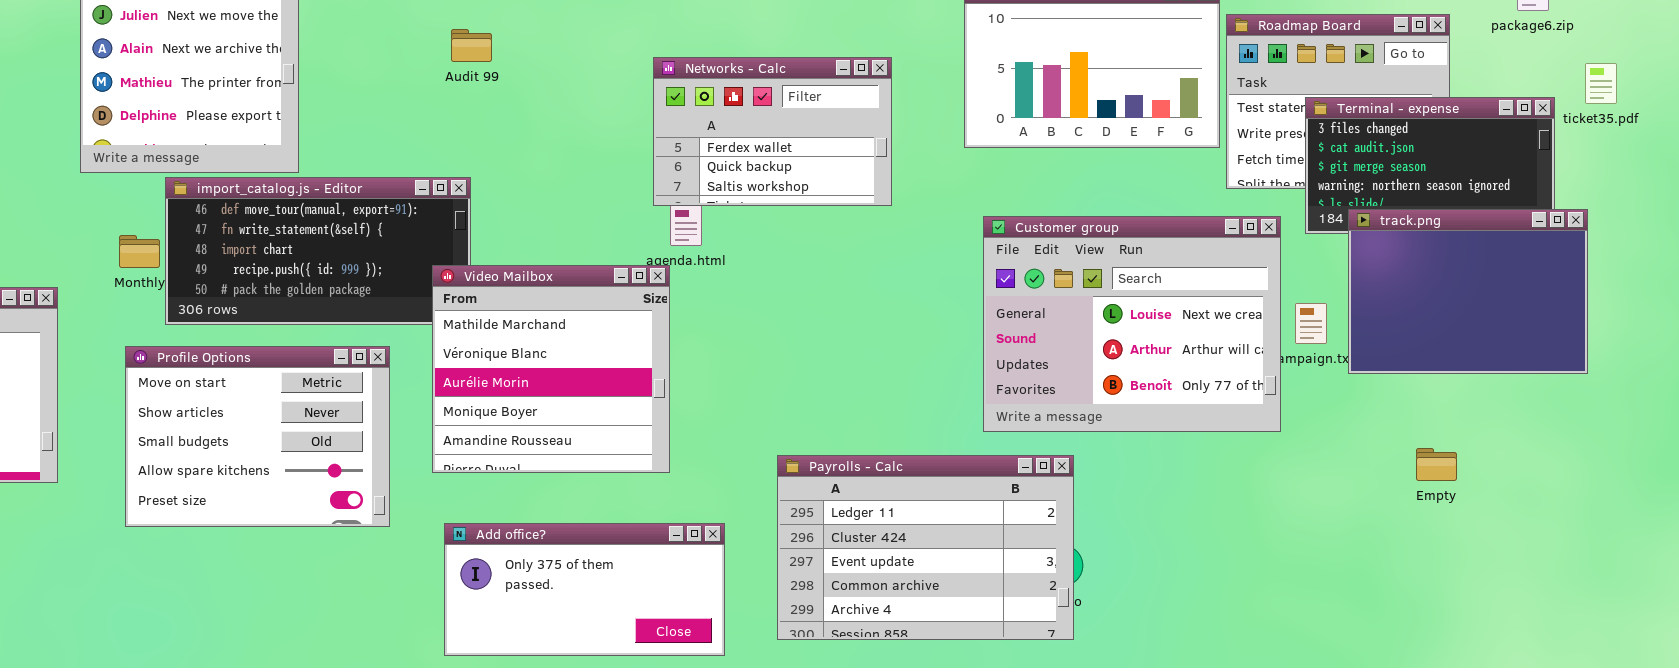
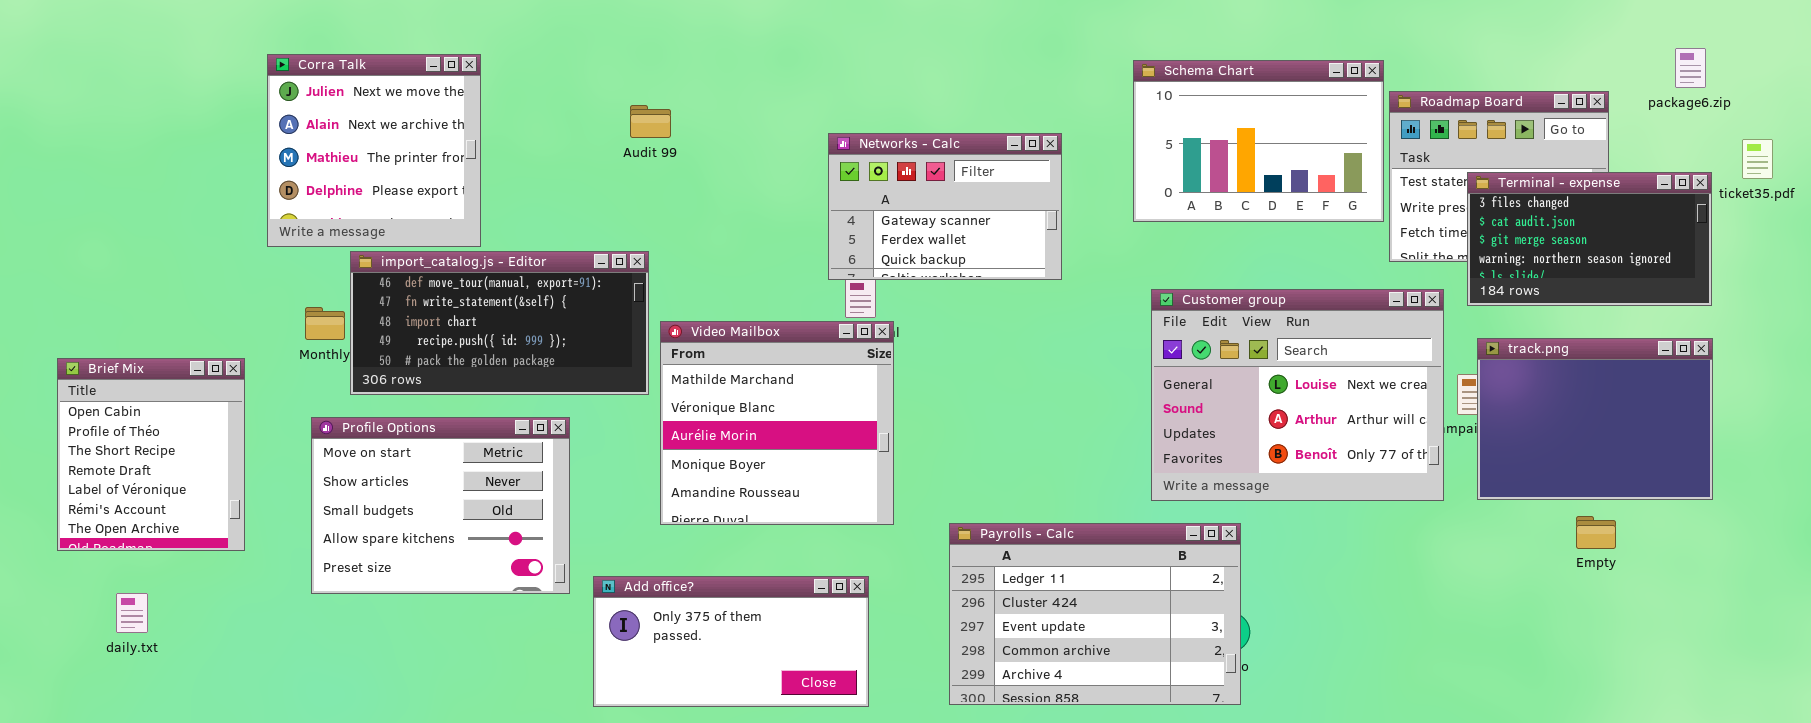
Networks - Calc: [653,57,892,206] -> [828,133,1062,280], scrolled up 1 row
track.png: [1348,209,1588,374] -> [1477,338,1713,500], moved
Video Mailbox: [432,265,670,473] -> [660,321,894,525], moved
Add office?: [444,523,725,656] -> [593,576,869,707], moved

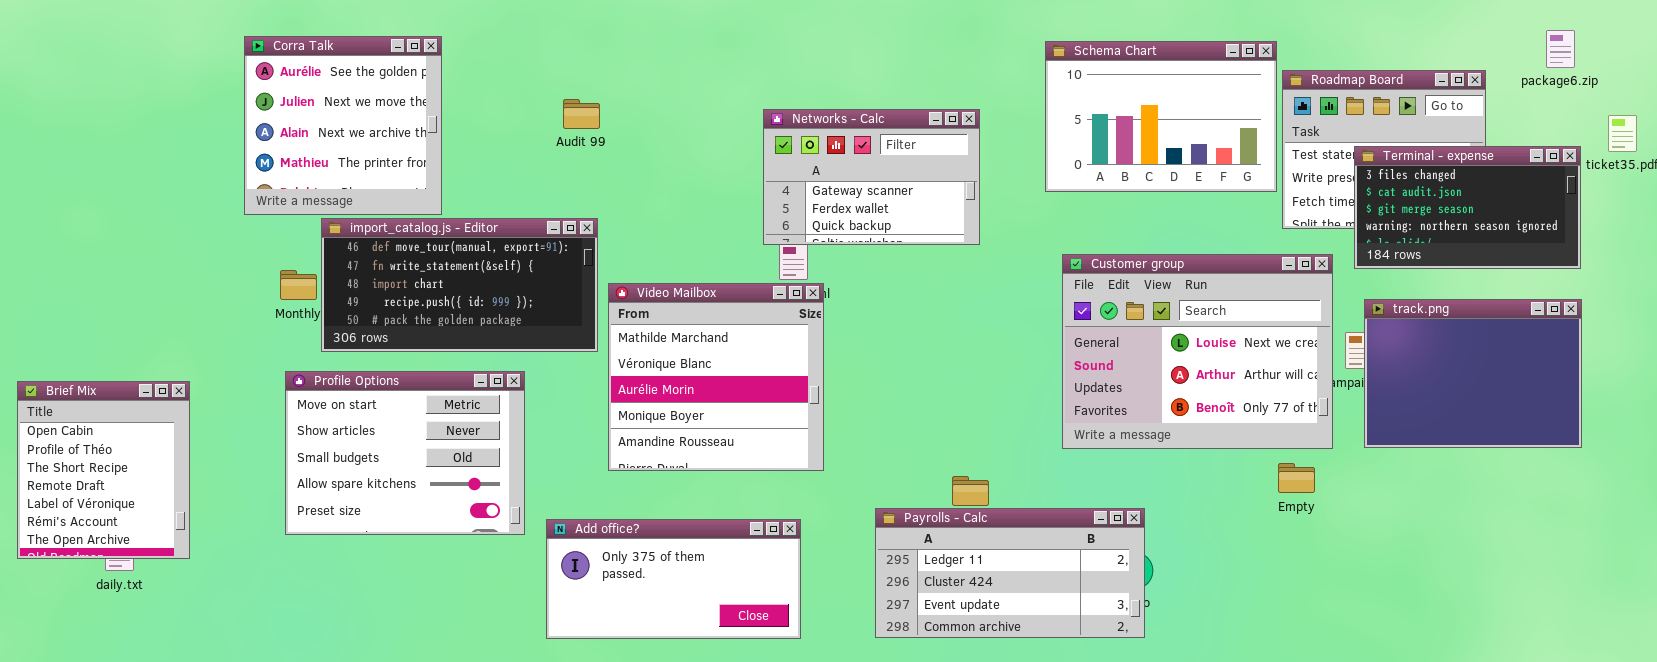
Corra Talk: [267,54,481,247] -> [244,36,442,215], scrolled up 1 row
Audit 99: [630,105,671,138] -> [563,99,600,129], moved
Brief Mix: [57,358,245,551] -> [17,381,190,559], moved
Empty: [1576,516,1616,549] -> [1278,463,1315,493], moved
Payrolls - Calc: [949,523,1241,705] -> [875,508,1145,638], resized

